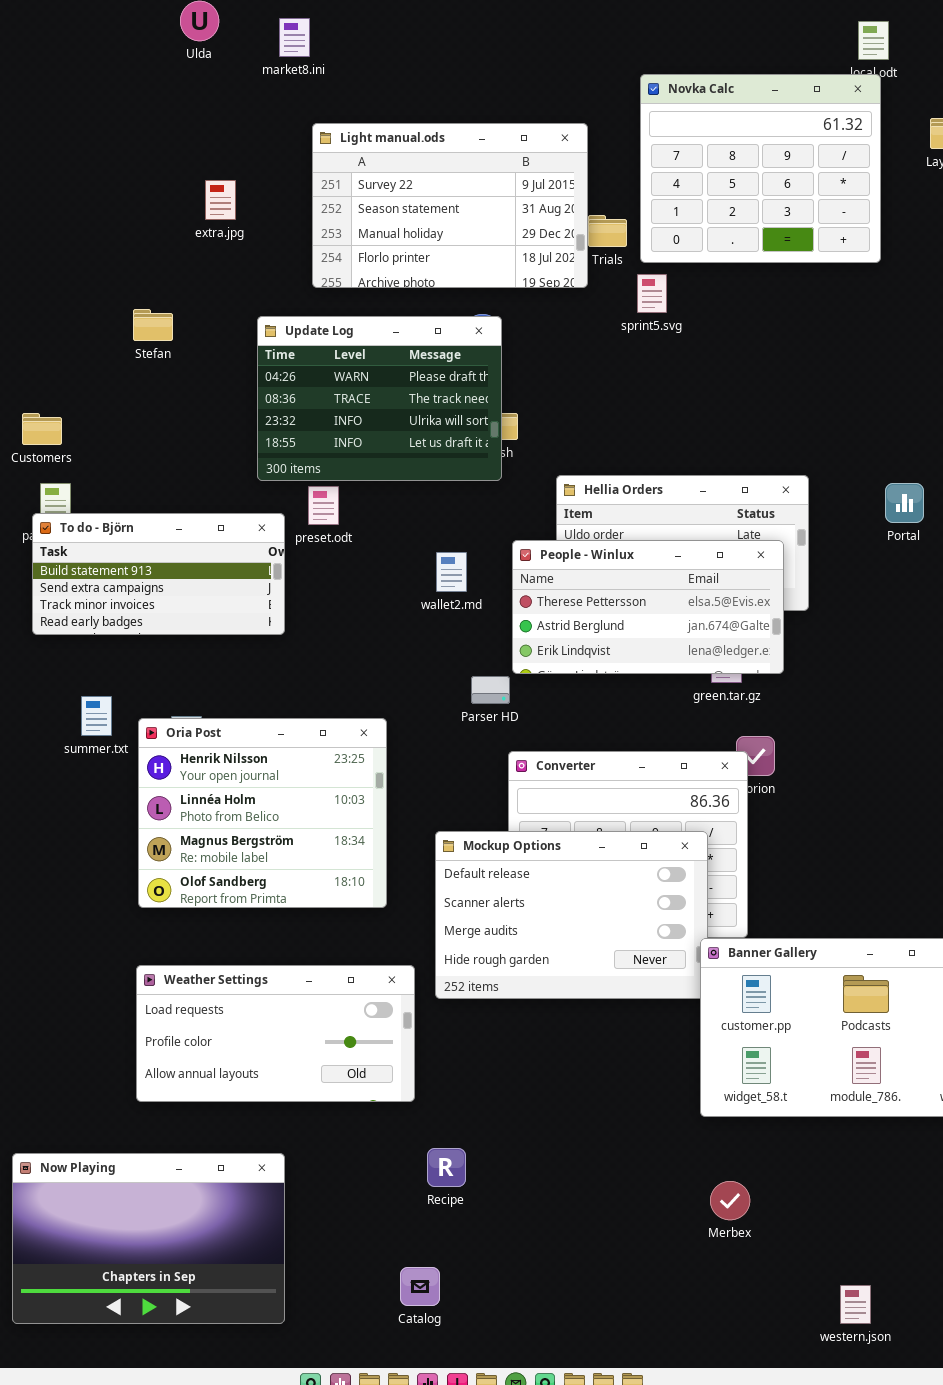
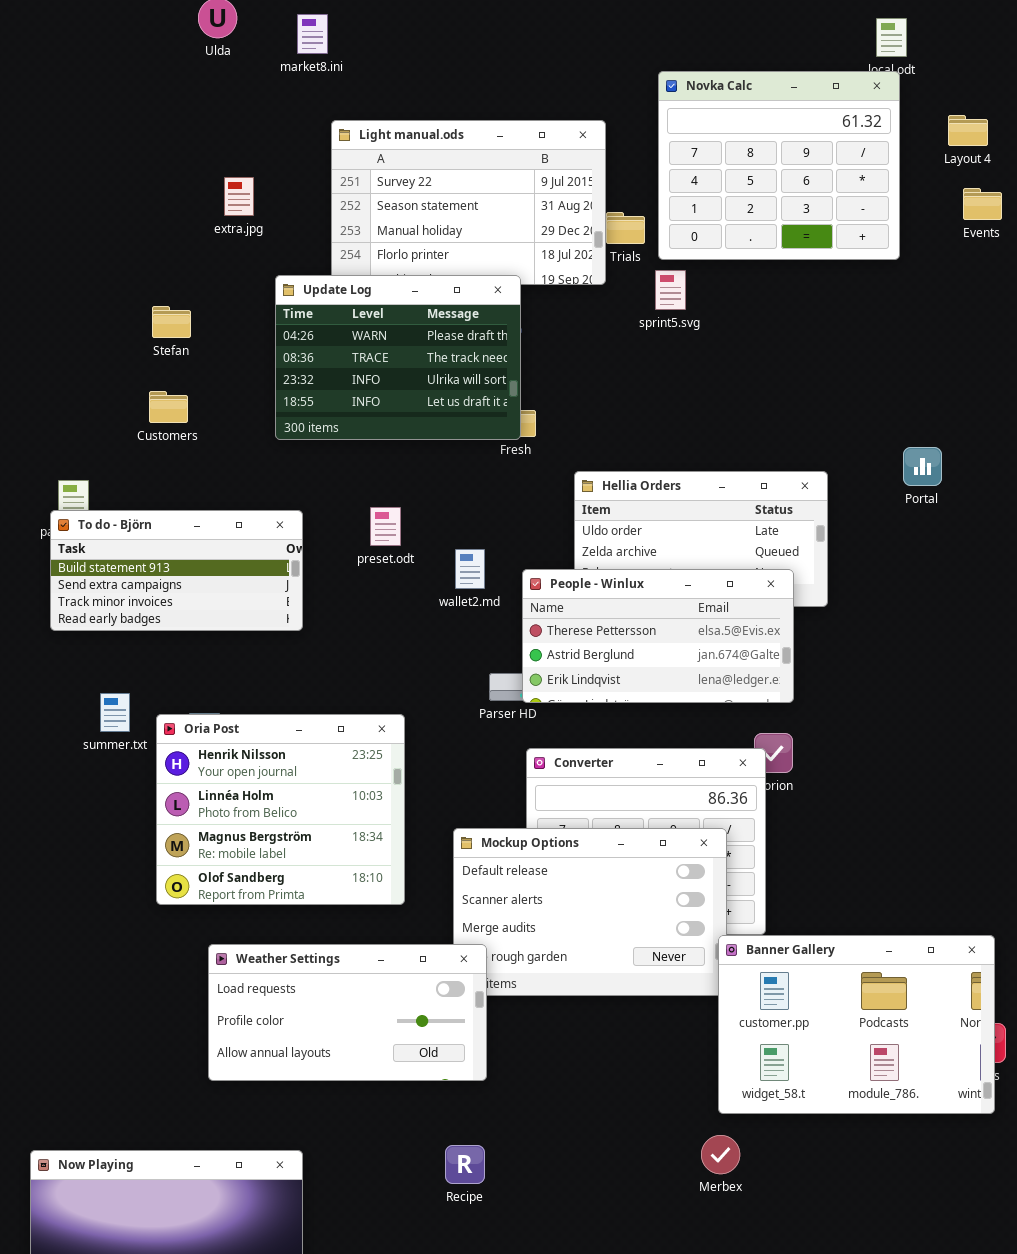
Update Log: [257,316,502,481] -> [275,275,521,440], moved
Customers: [22,413,62,445] -> [149,391,188,423], moved
Portal: [885,483,924,523] -> [903,447,942,486], moved
preset.odt: [308,486,339,525] -> [370,507,401,546], moved
People - Winlux: [512,540,784,674] -> [522,569,794,703], moved
Weather Settings: [136,965,415,1102] -> [208,944,487,1081], moved
Merbex: [710,1181,750,1220] -> [701,1135,740,1174], moved

